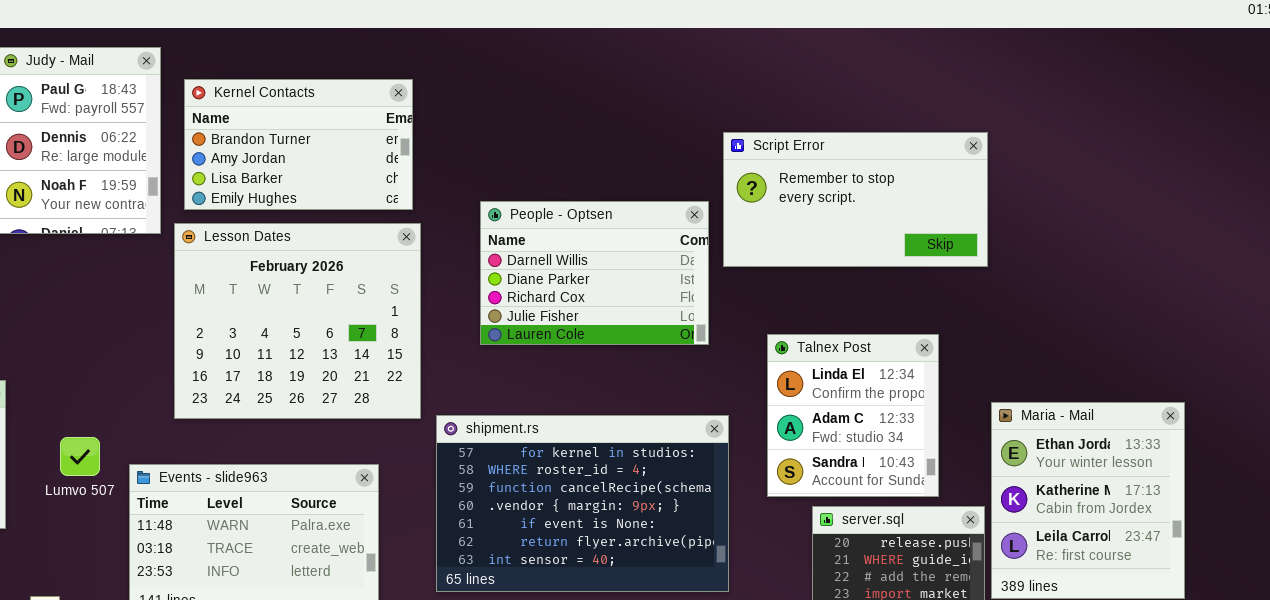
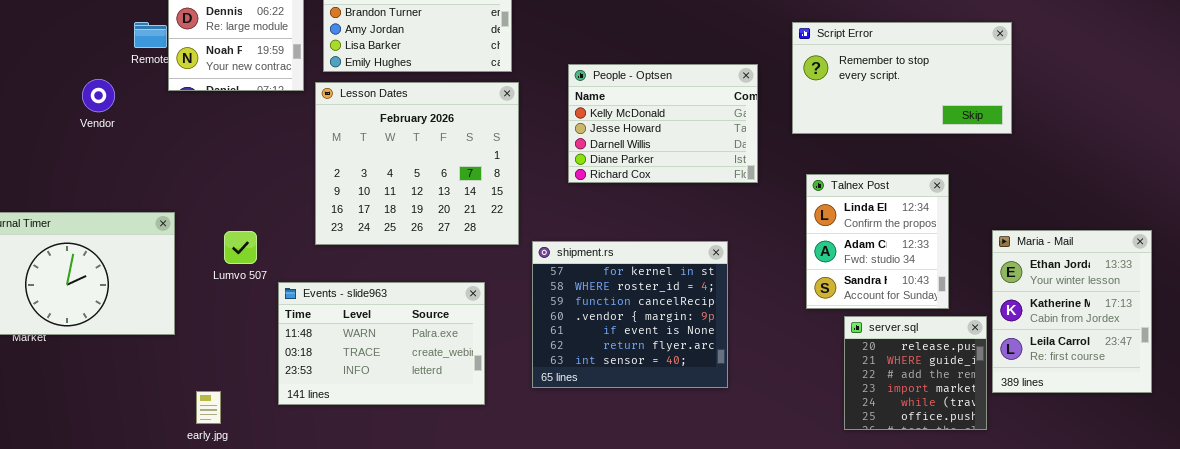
Script Error: [723,132,988,267] -> [792,22,1012,134], moved
People - Optsen: [480,201,709,345] -> [568,64,758,183], scrolled up 2 rows
shipment.rs: [436,415,729,592] -> [532,241,728,388], resized
Lumvo 507: [60,437,100,476] -> [224,231,257,264], moved

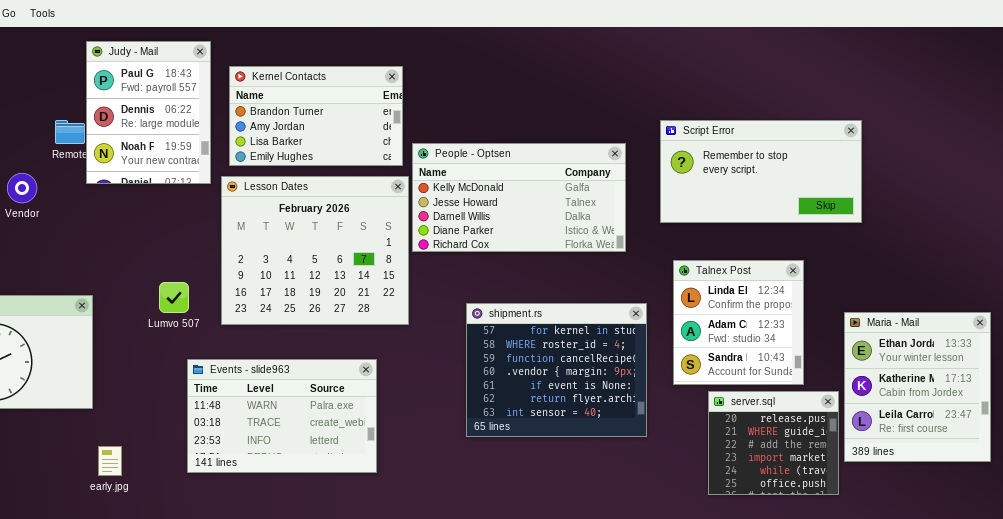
People - Optsen: [568,64,758,183] -> [412,143,626,252], moved, resized
Lumvo 507: [224,231,257,264] -> [159,282,189,313], moved
shipment.rs: [532,241,728,388] -> [466,303,647,437], moved
early.jpg: [196,391,221,424] -> [98,446,122,476], moved

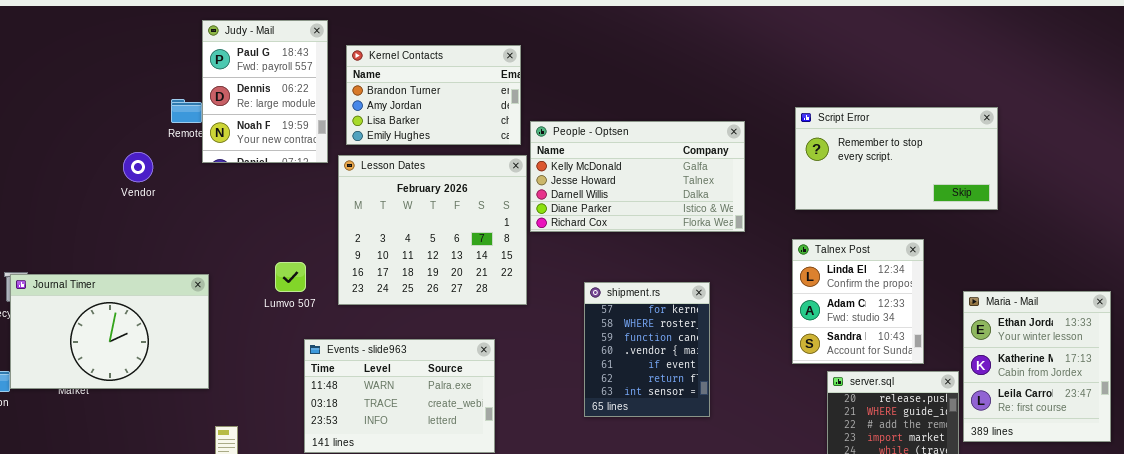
Script Error: [660,120,862,223] -> [795,107,998,210], moved
shipment.rs: [466,303,647,437] -> [584,282,710,417], resized

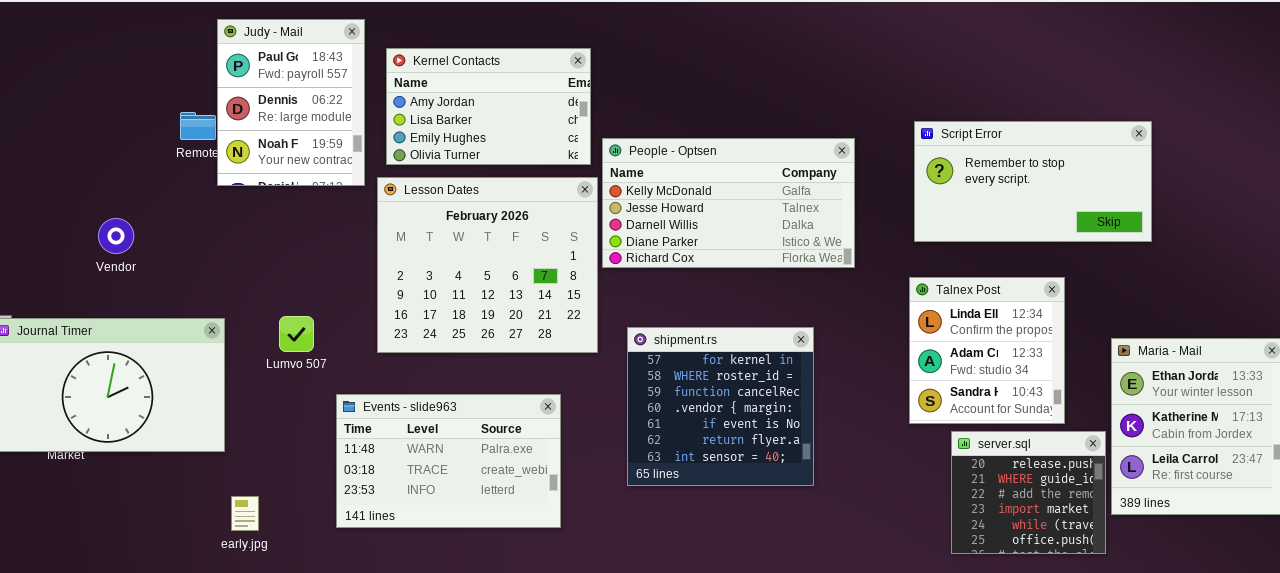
Kernel Contacts: [346,45,521,145] -> [386,48,591,165], scrolled down 1 row
Vendor: [123,152,153,182] -> [98,218,134,254], moved
Lumvo 507: [275,262,306,292] -> [279,316,314,352], moved
shipment.rs: [584,282,710,417] -> [627,327,814,486], resized

